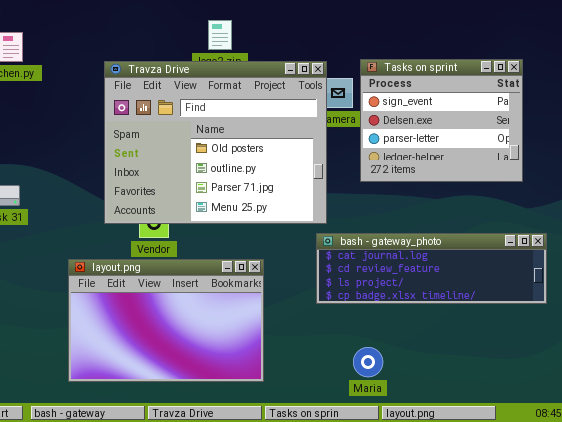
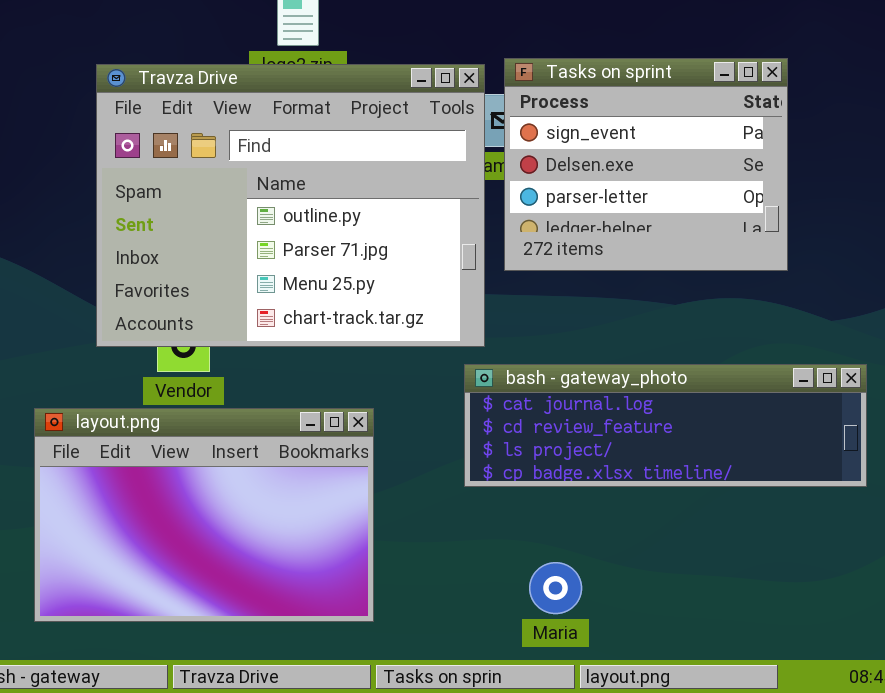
Tasks on sprint: [360,59,523,182] -> [504,58,788,271], moved
Travza Drive: [104,61,327,224] -> [96,64,485,347], scrolled down 1 row

